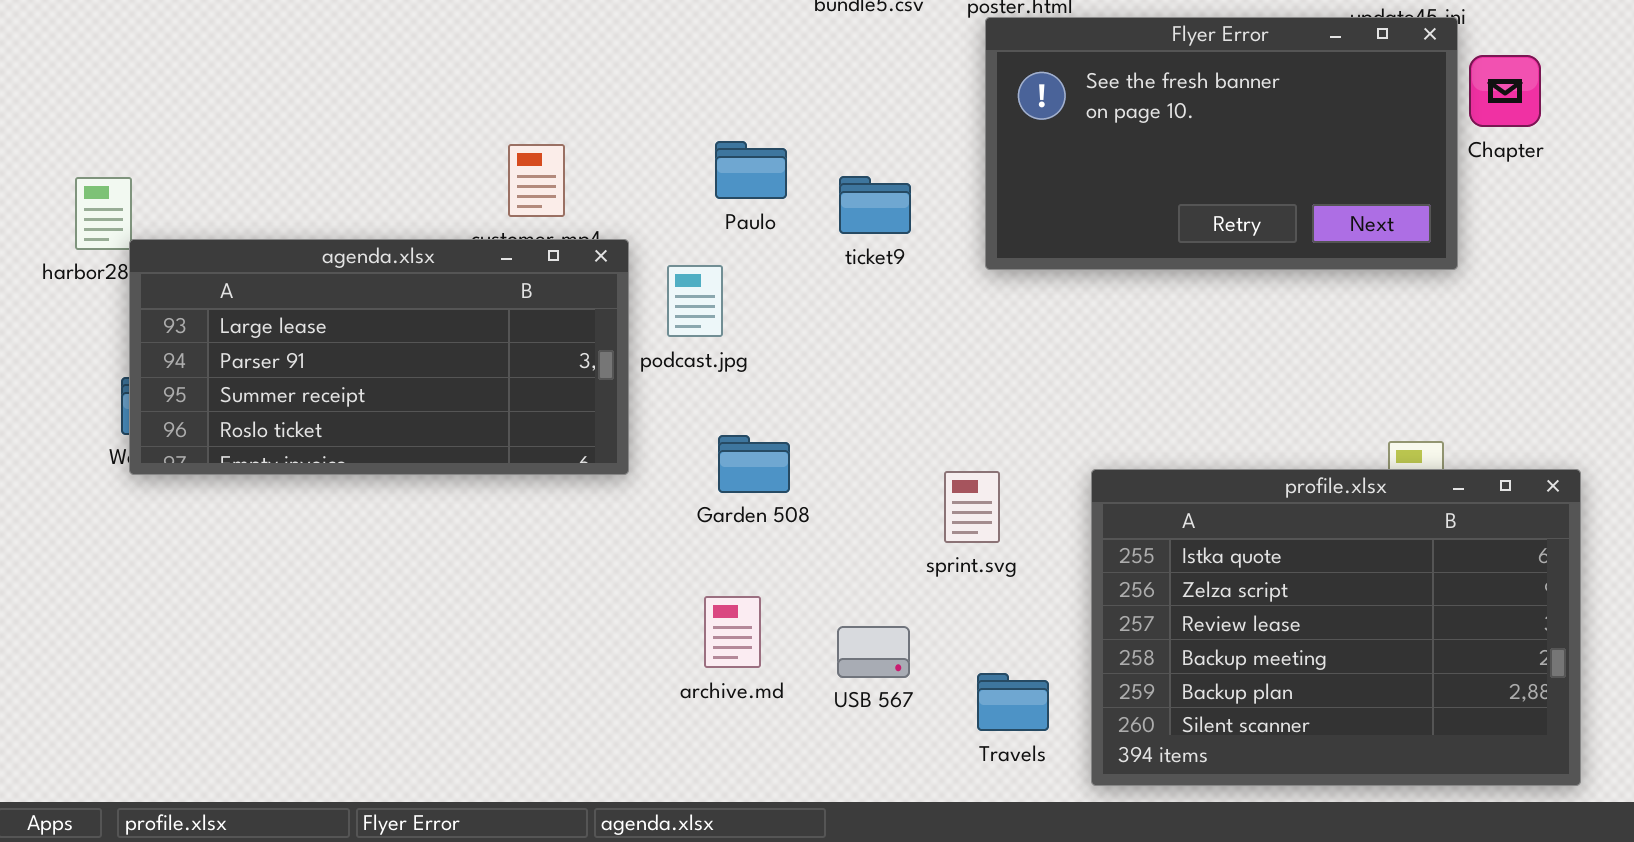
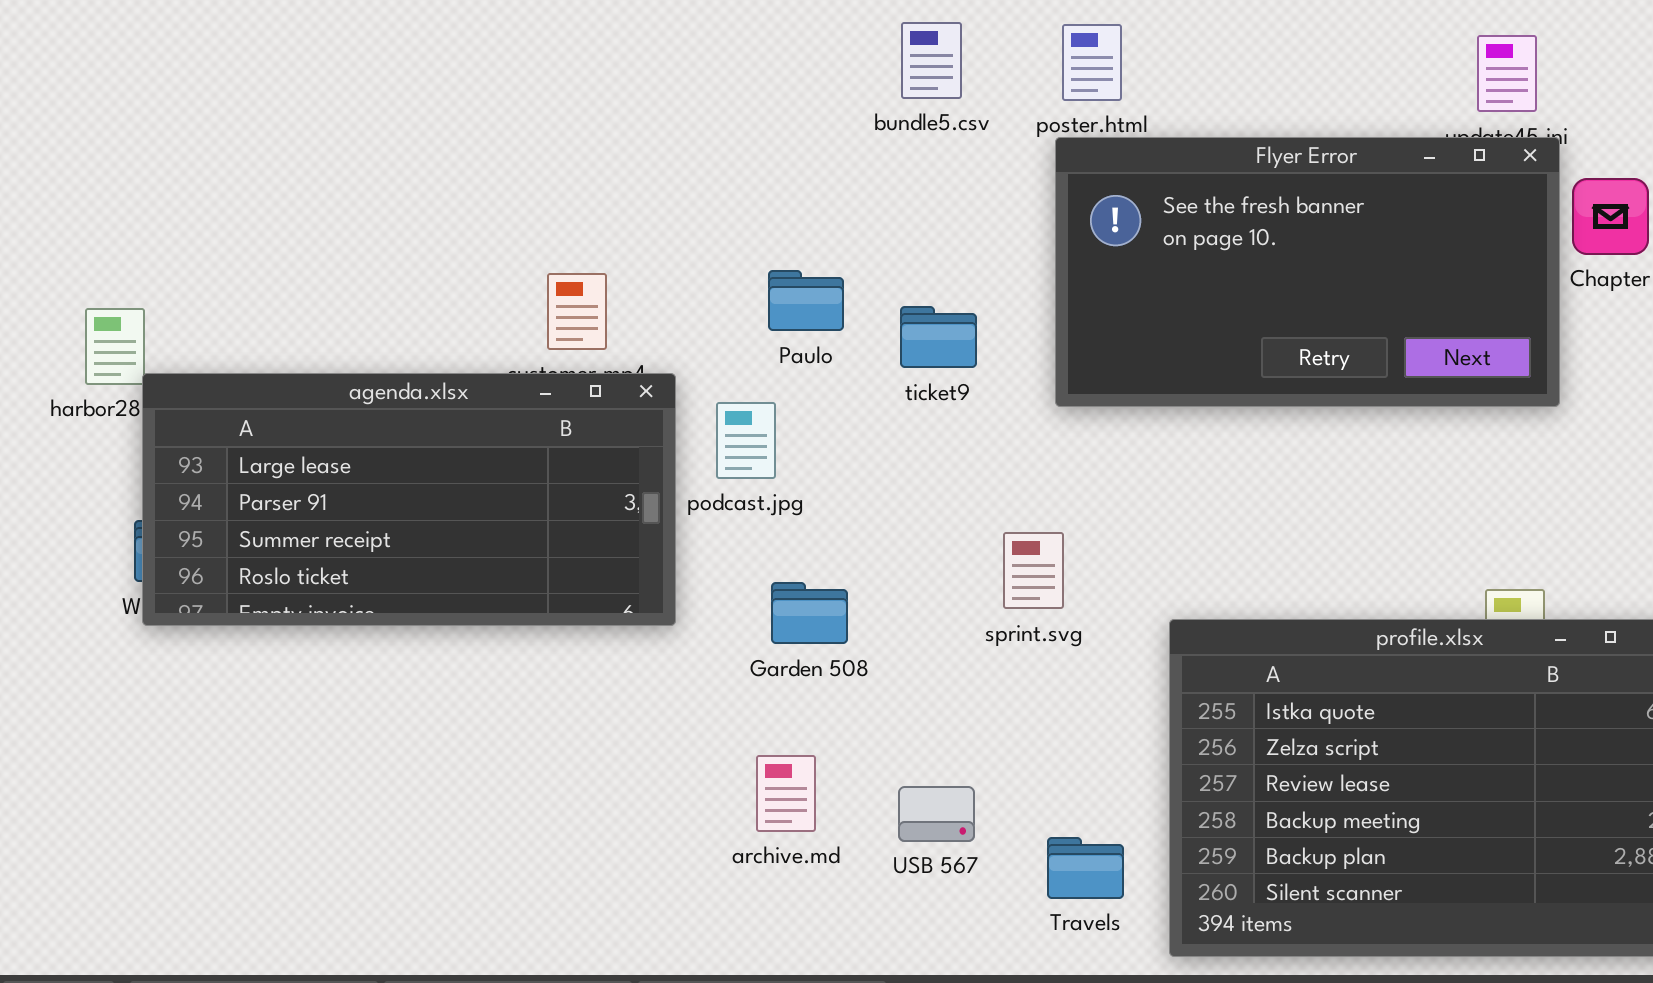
sprint.svg: [944,471,1000,543] -> [1003,532,1064,609], moved

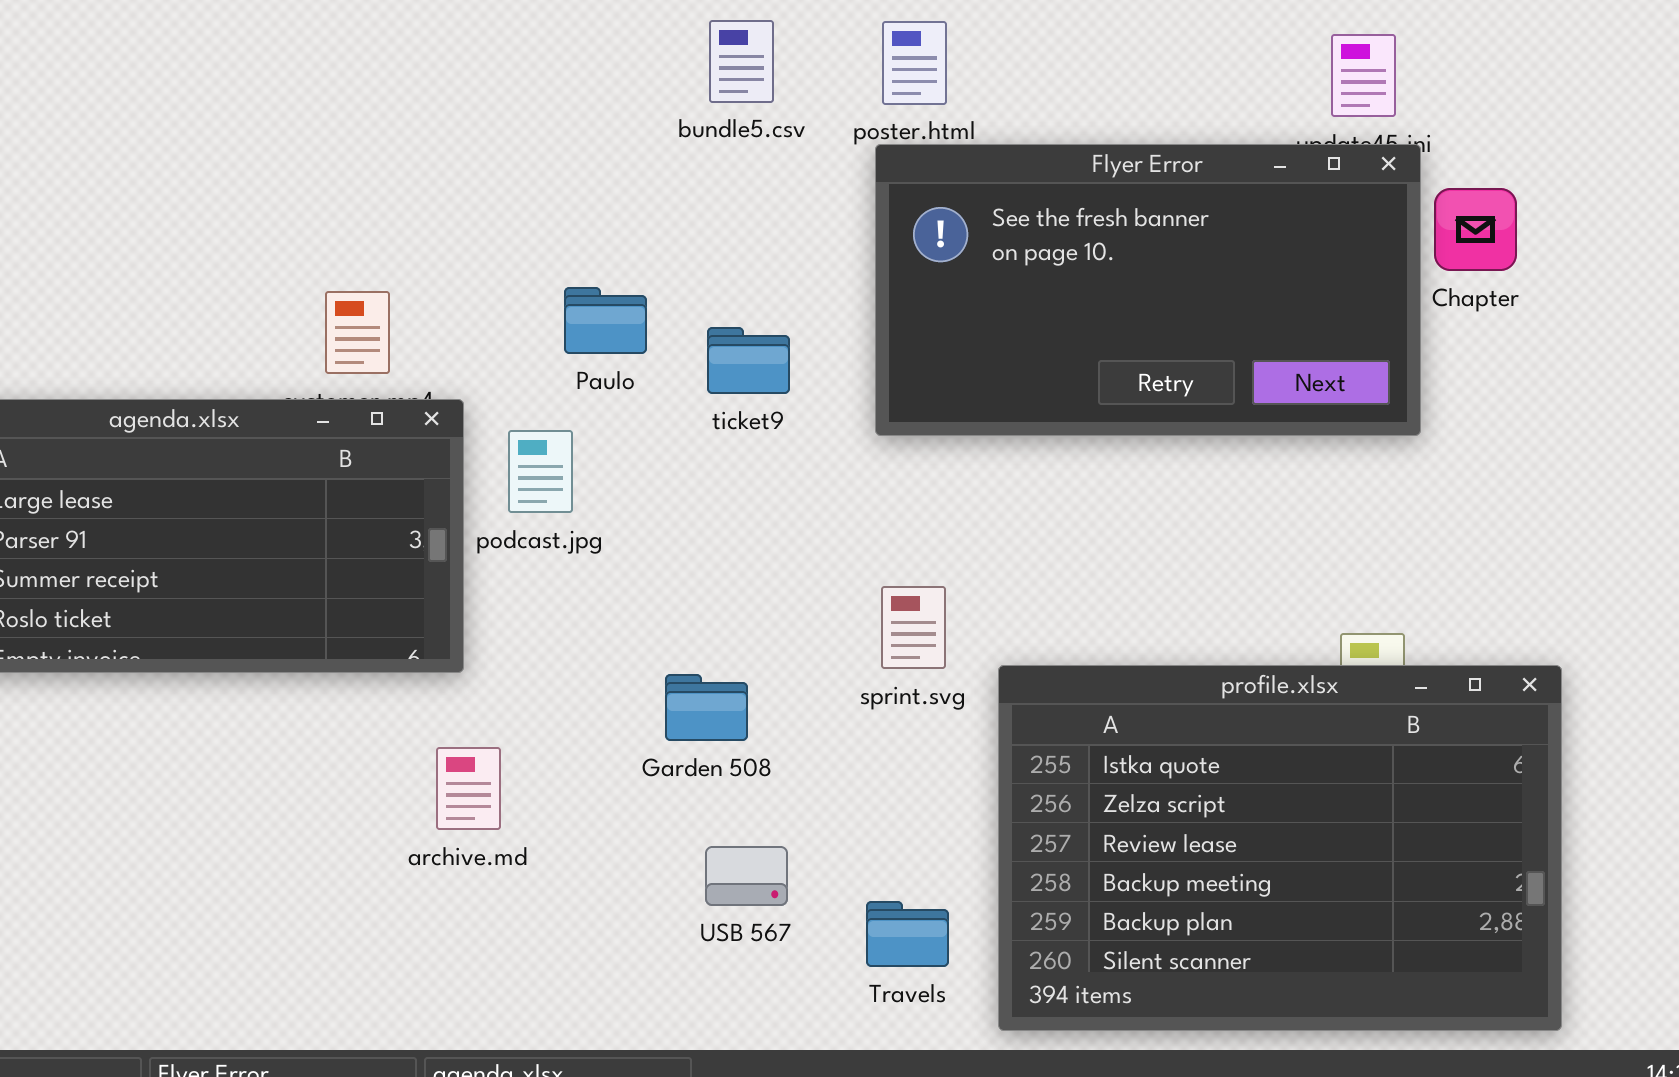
sprint.svg: [1003,532,1064,609] -> [881,586,946,669], moved
Garden 508: [771,582,848,644] -> [665,674,748,741], moved
archive.md: [756,755,816,832] -> [436,747,501,830], moved

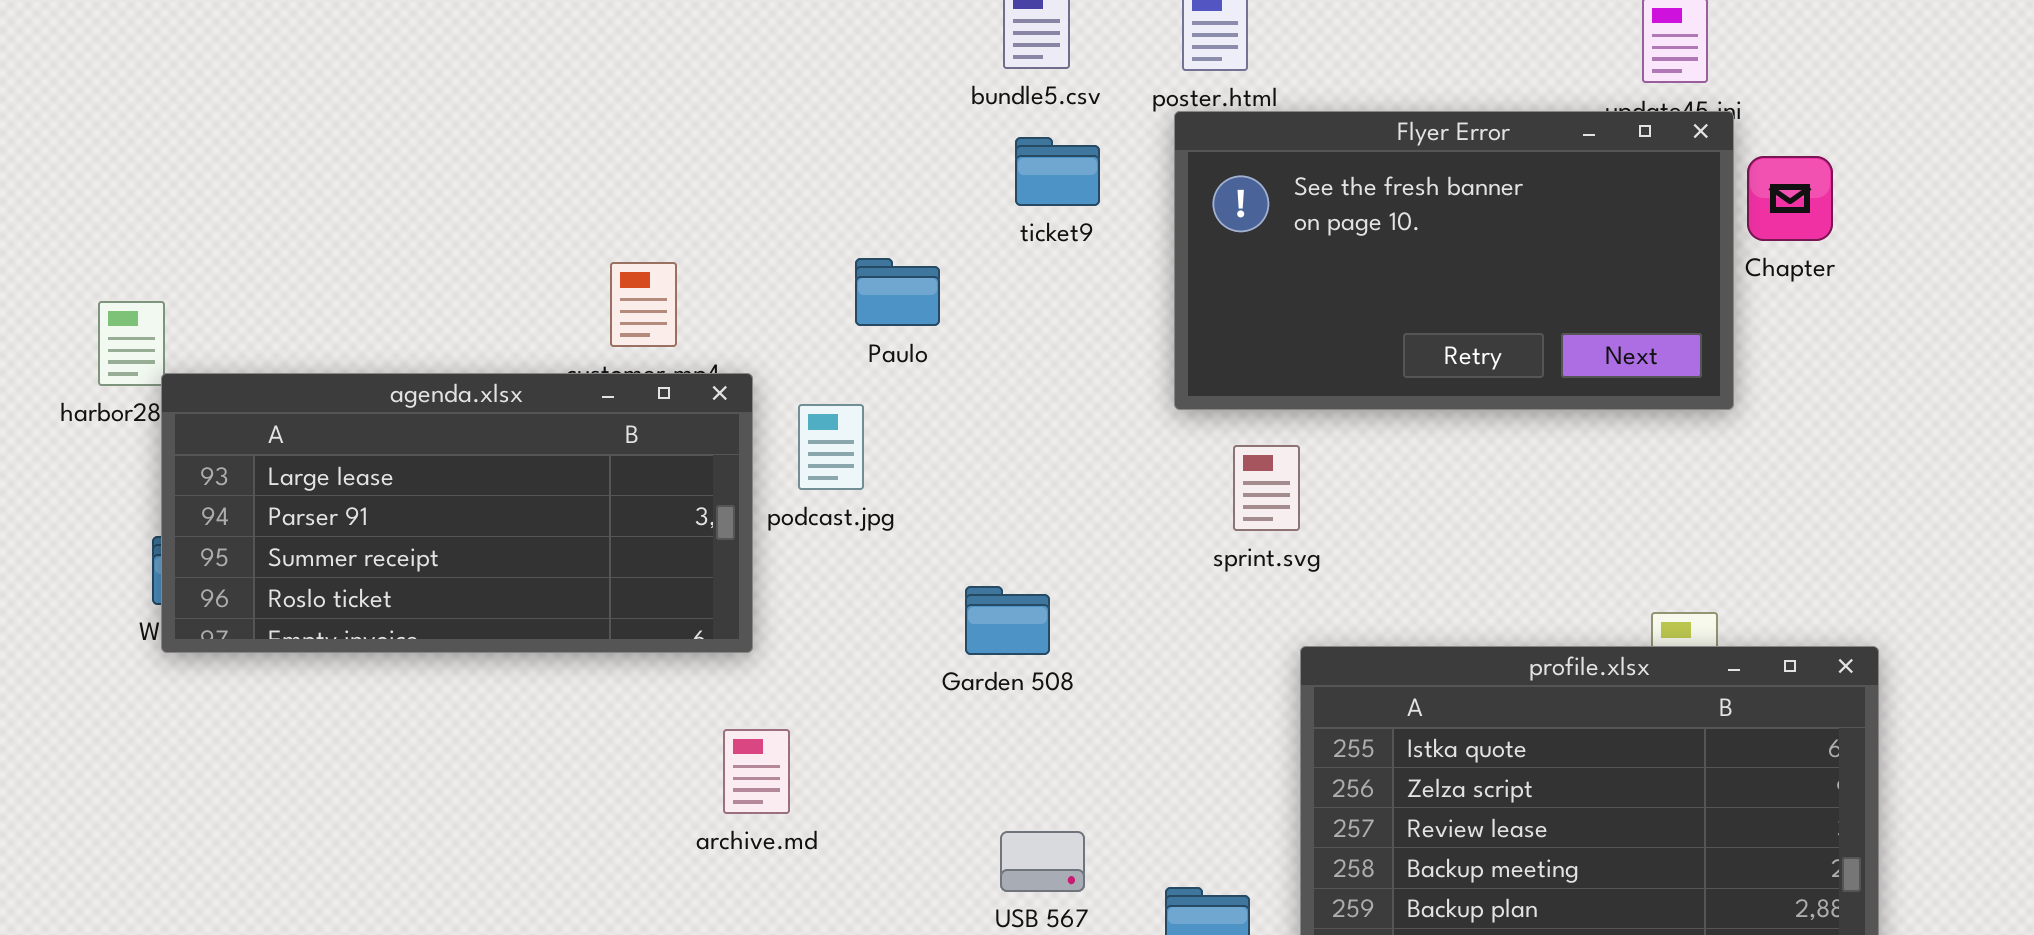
ticket9: [707,327,790,394] -> [1015,137,1100,206], moved
sprint.svg: [881,586,946,669] -> [1233,445,1300,531], moved
Garden 508: [665,674,748,741] -> [965,586,1050,655], moved

